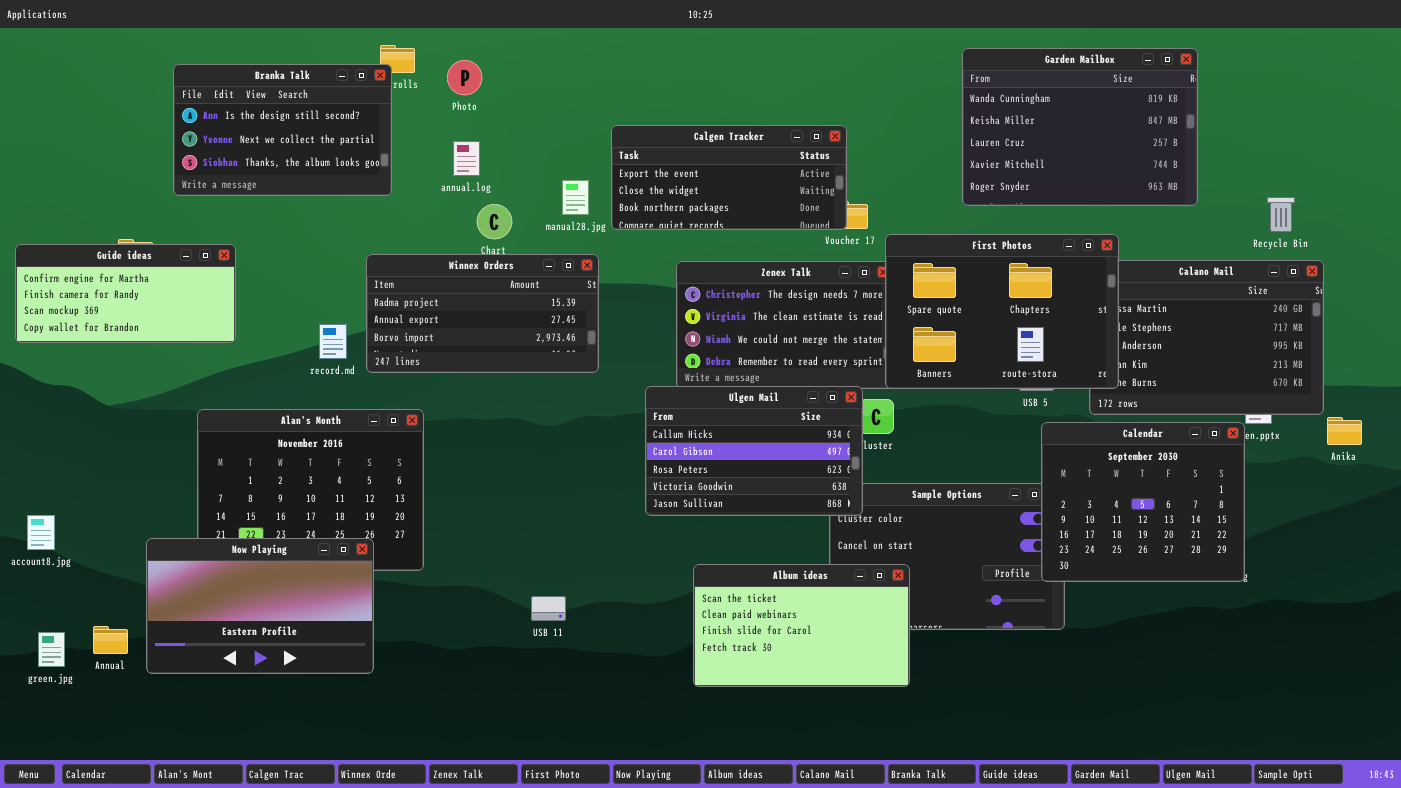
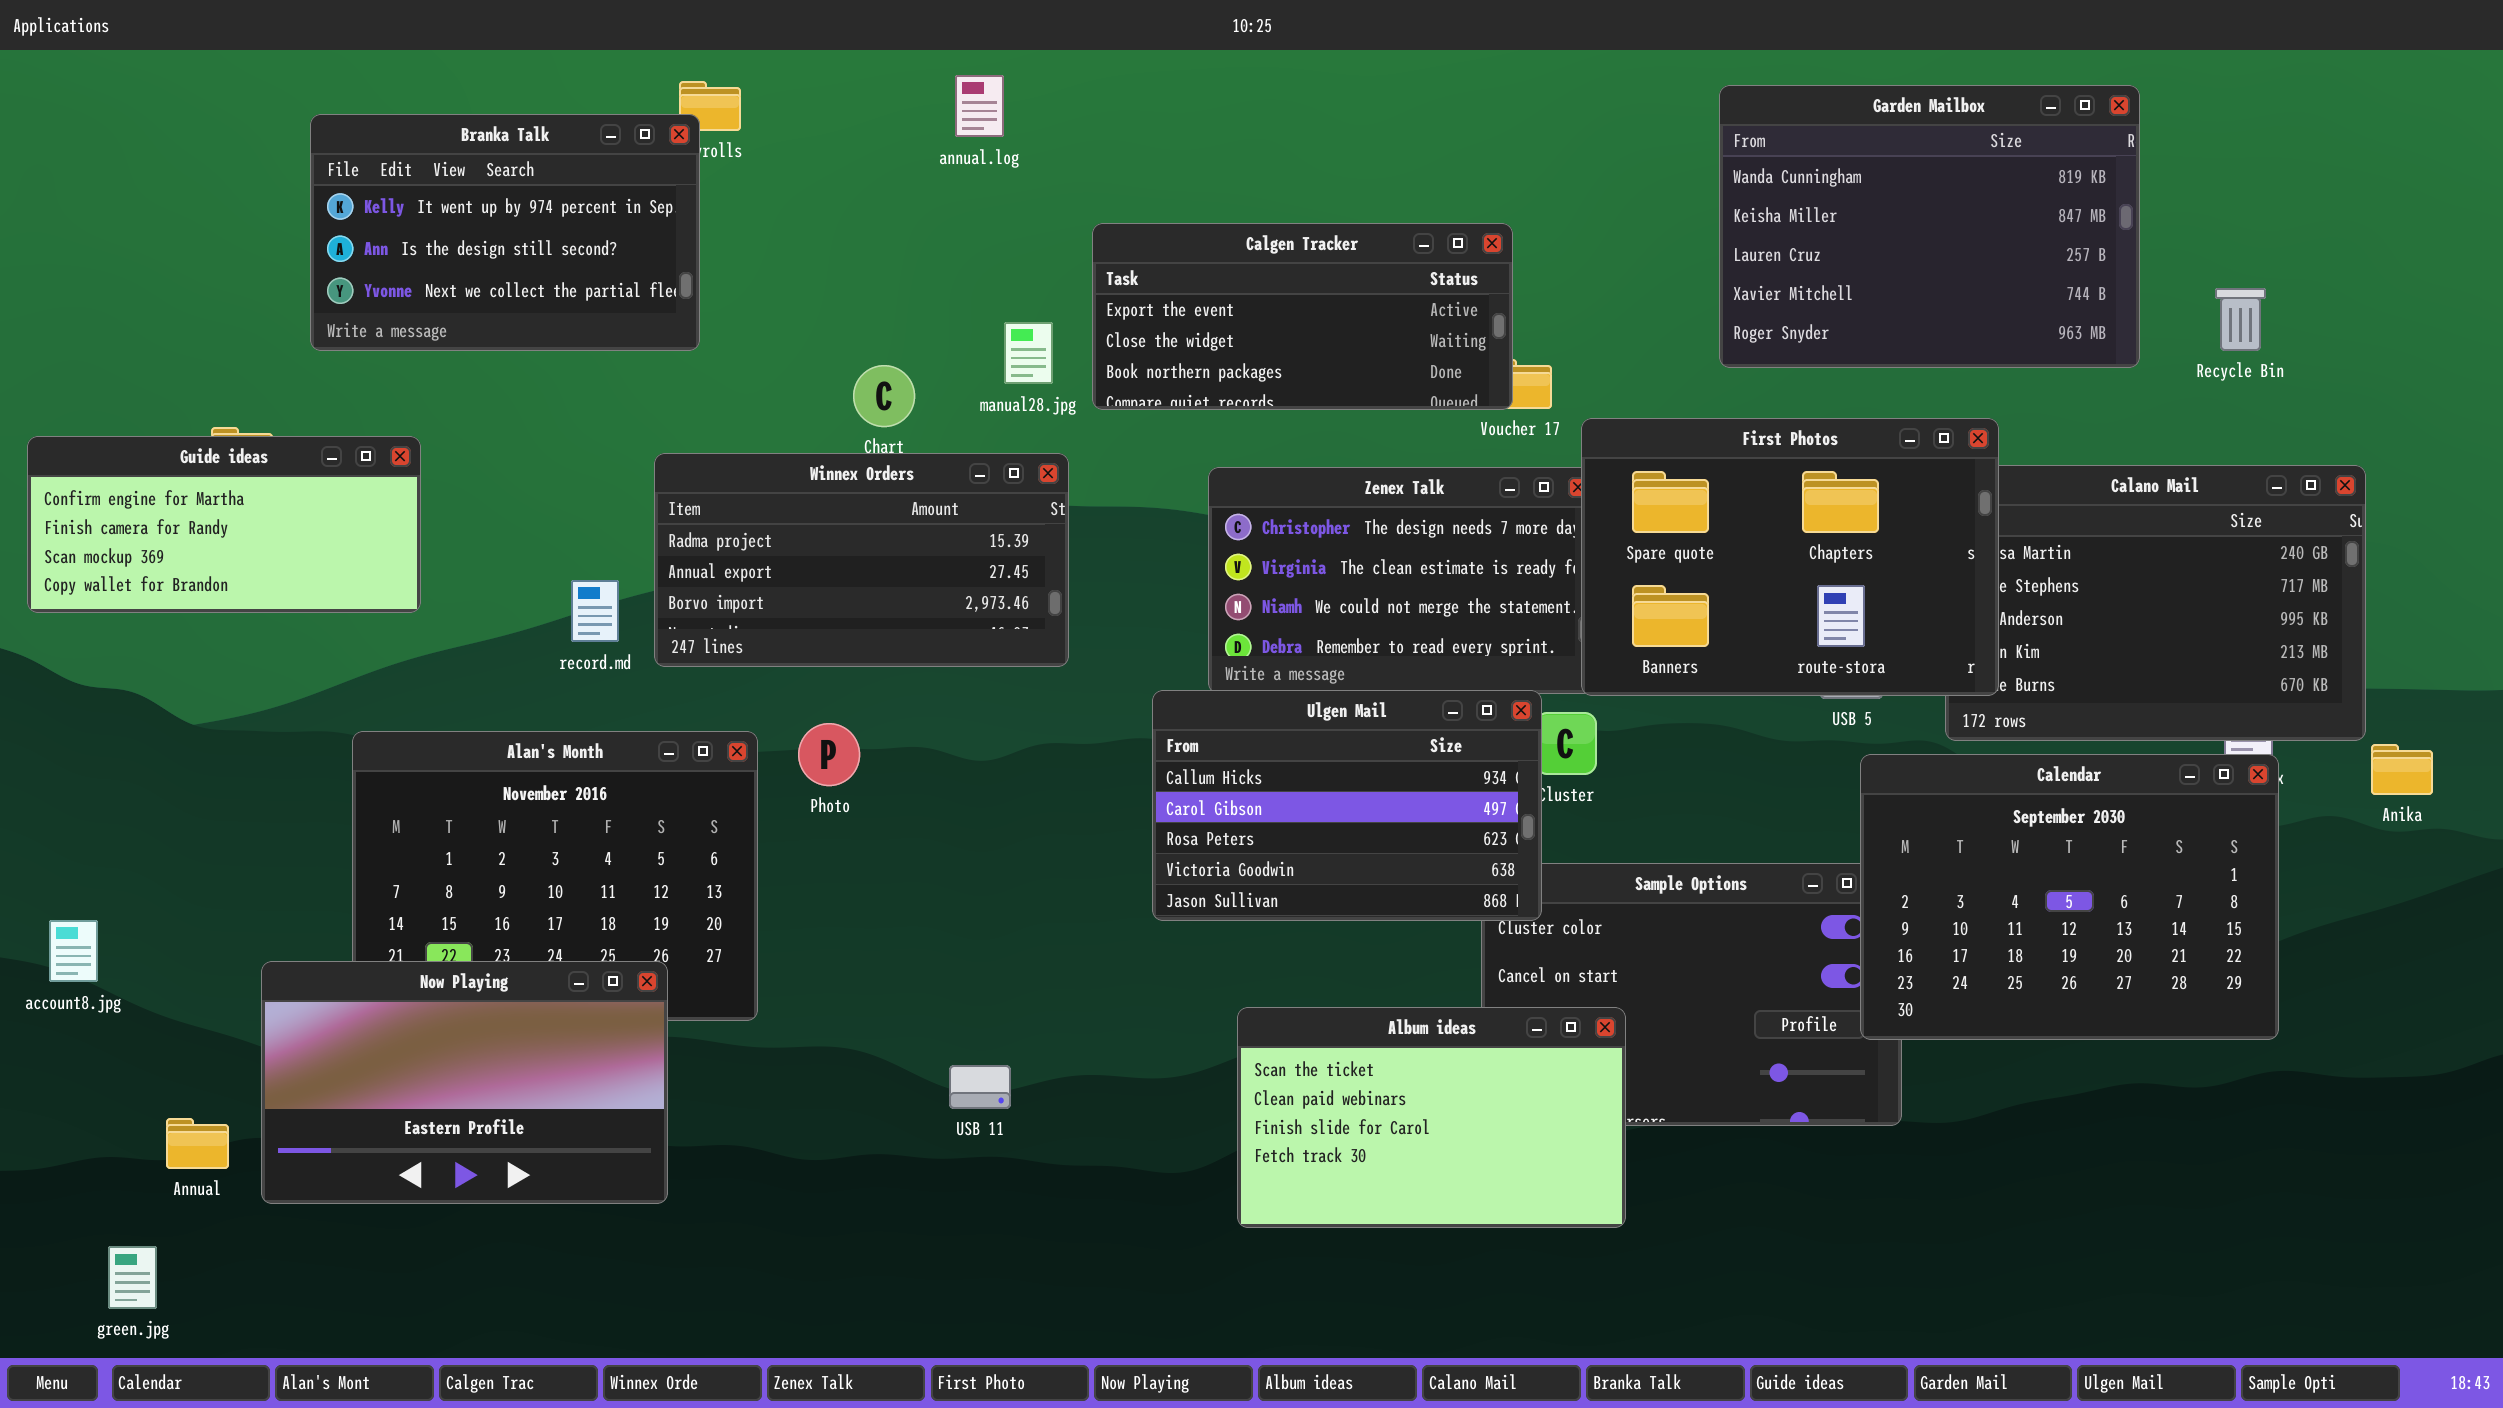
Photo: [447,60,482,95] -> [798,723,860,786], moved
Branka Talk: [173,64,392,196] -> [310,114,700,351], scrolled up 1 row
annual.log: [453,141,480,176] -> [955,75,1004,137], moved
Recycle Bin: [1267,197,1295,232] -> [2215,288,2266,351], moved
Calendar: [1041,422,1245,582] -> [1860,754,2279,1040], resized
green.jpg: [38,632,65,667] -> [108,1246,157,1309], moved

